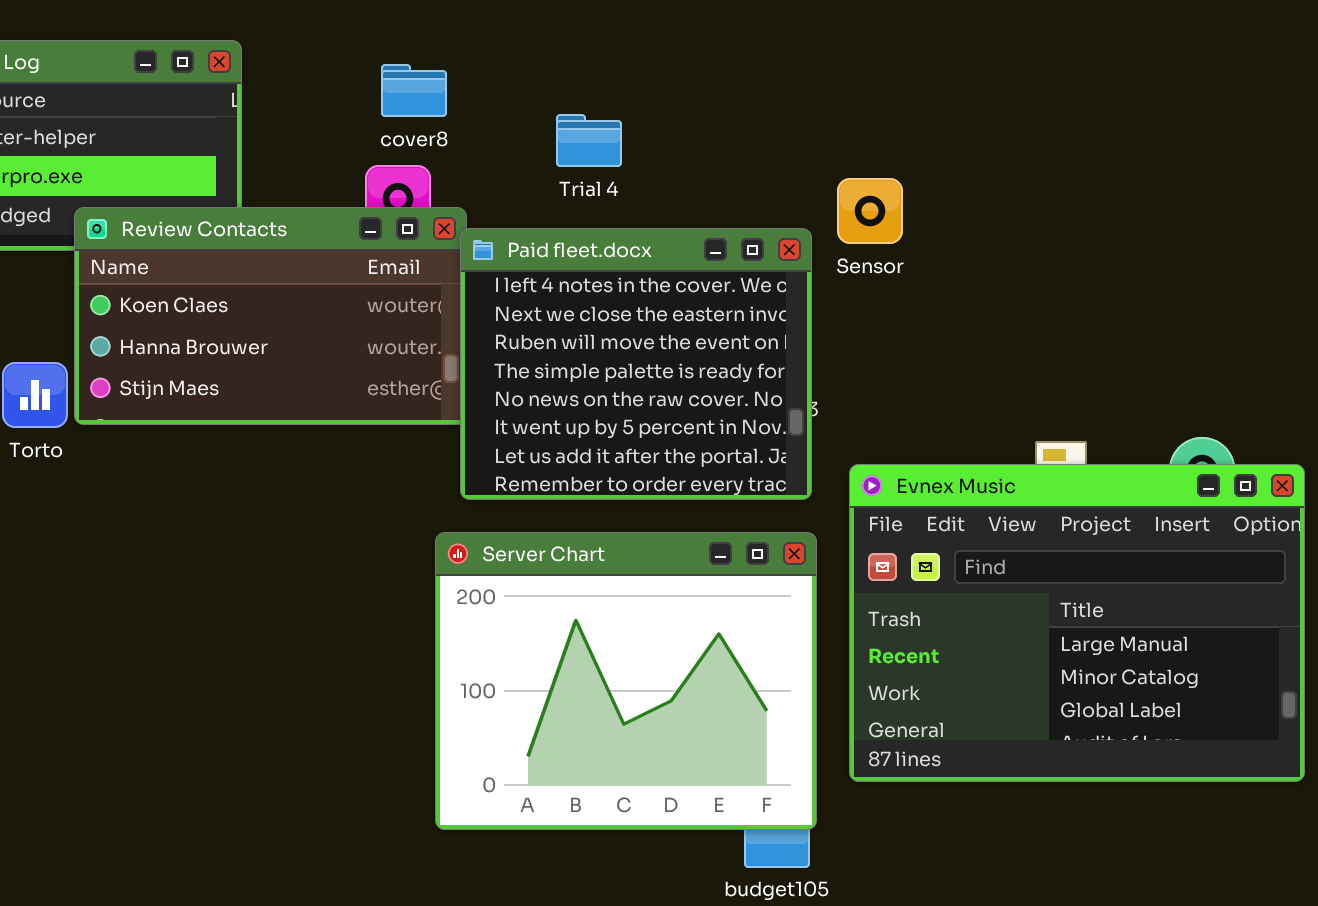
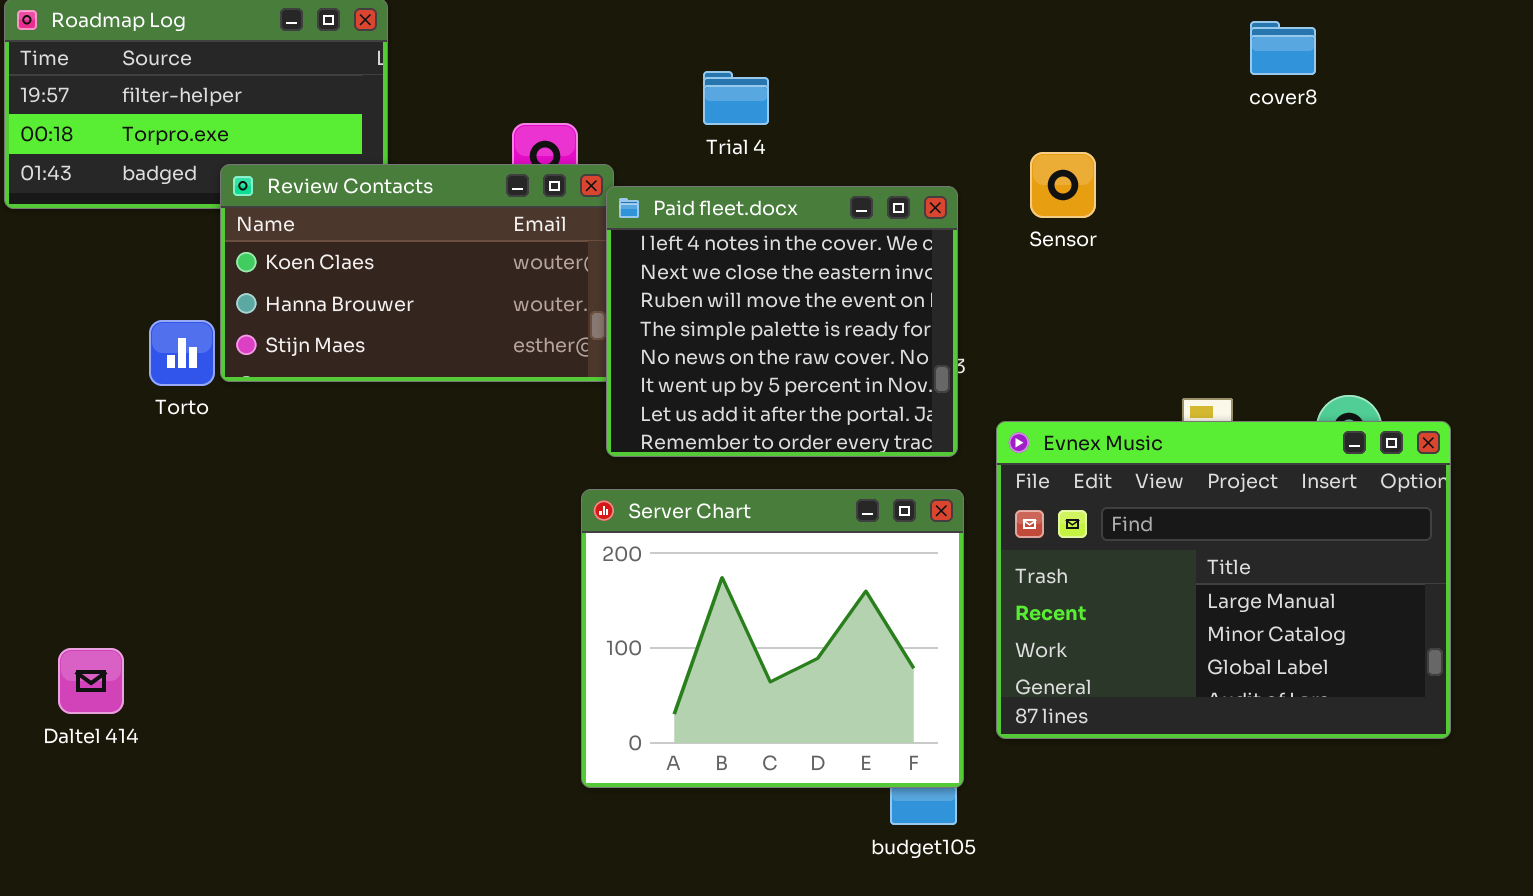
cover8: [381,64,447,117] -> [1250,21,1316,75], moved
Sensor: [837,178,903,244] -> [1030,152,1096,218], moved

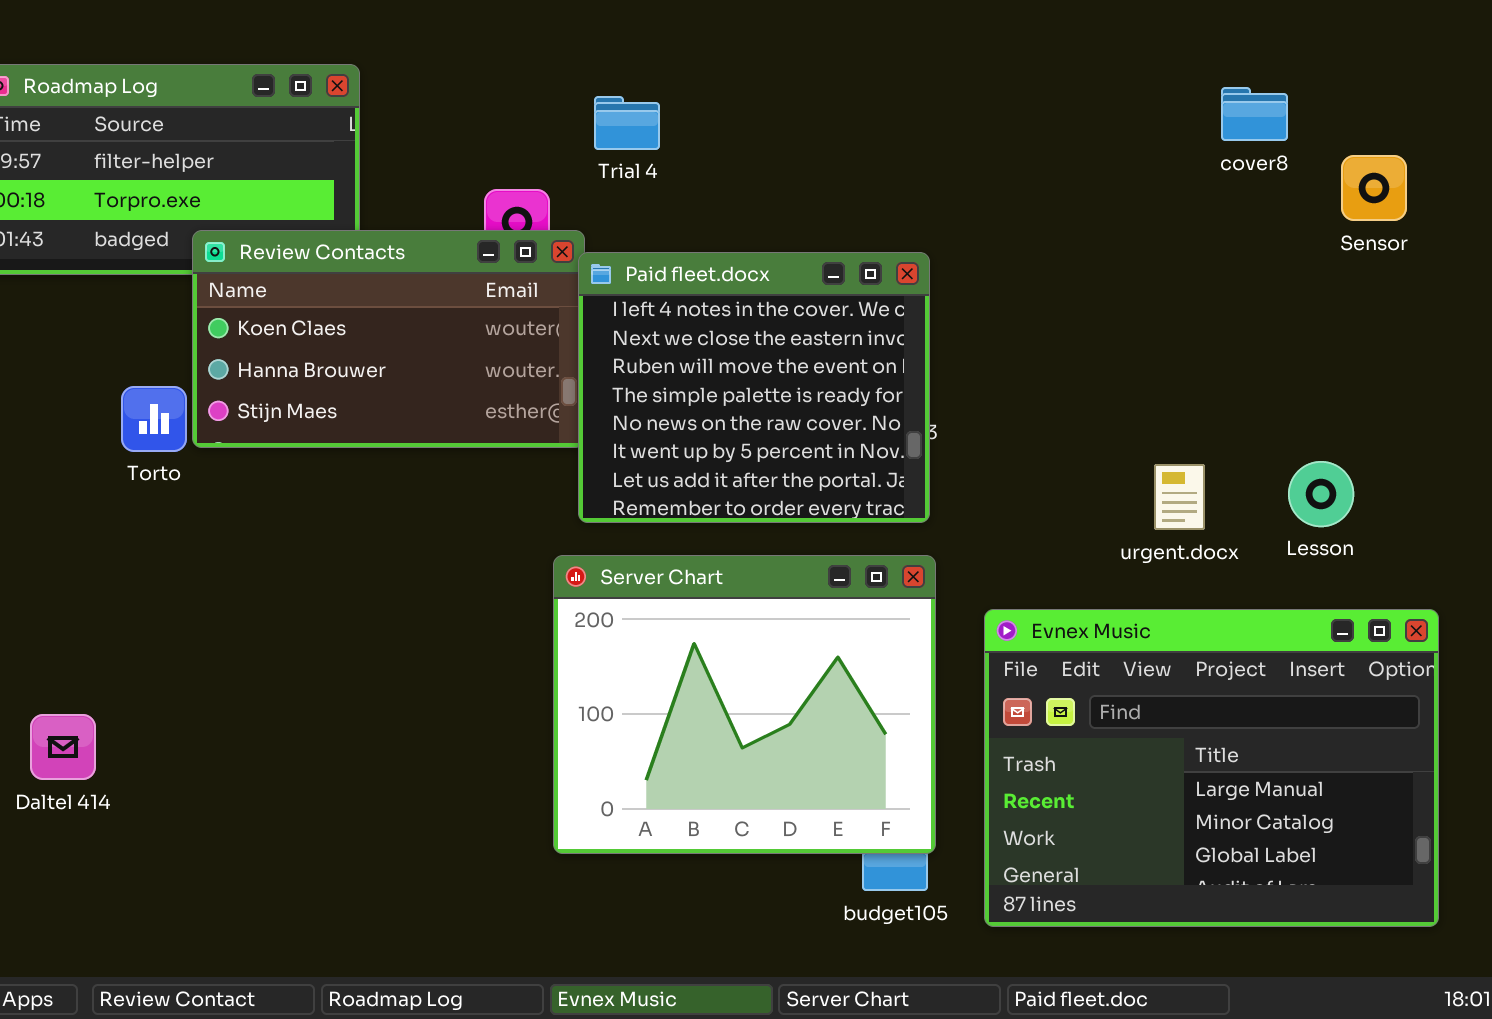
Trial 4: [703,71,769,125] -> [594,96,660,150], moved
Sensor: [1030,152,1096,218] -> [1341,155,1407,221], moved
Evnex Music: [996,421,1451,739] -> [984,609,1439,927], moved

